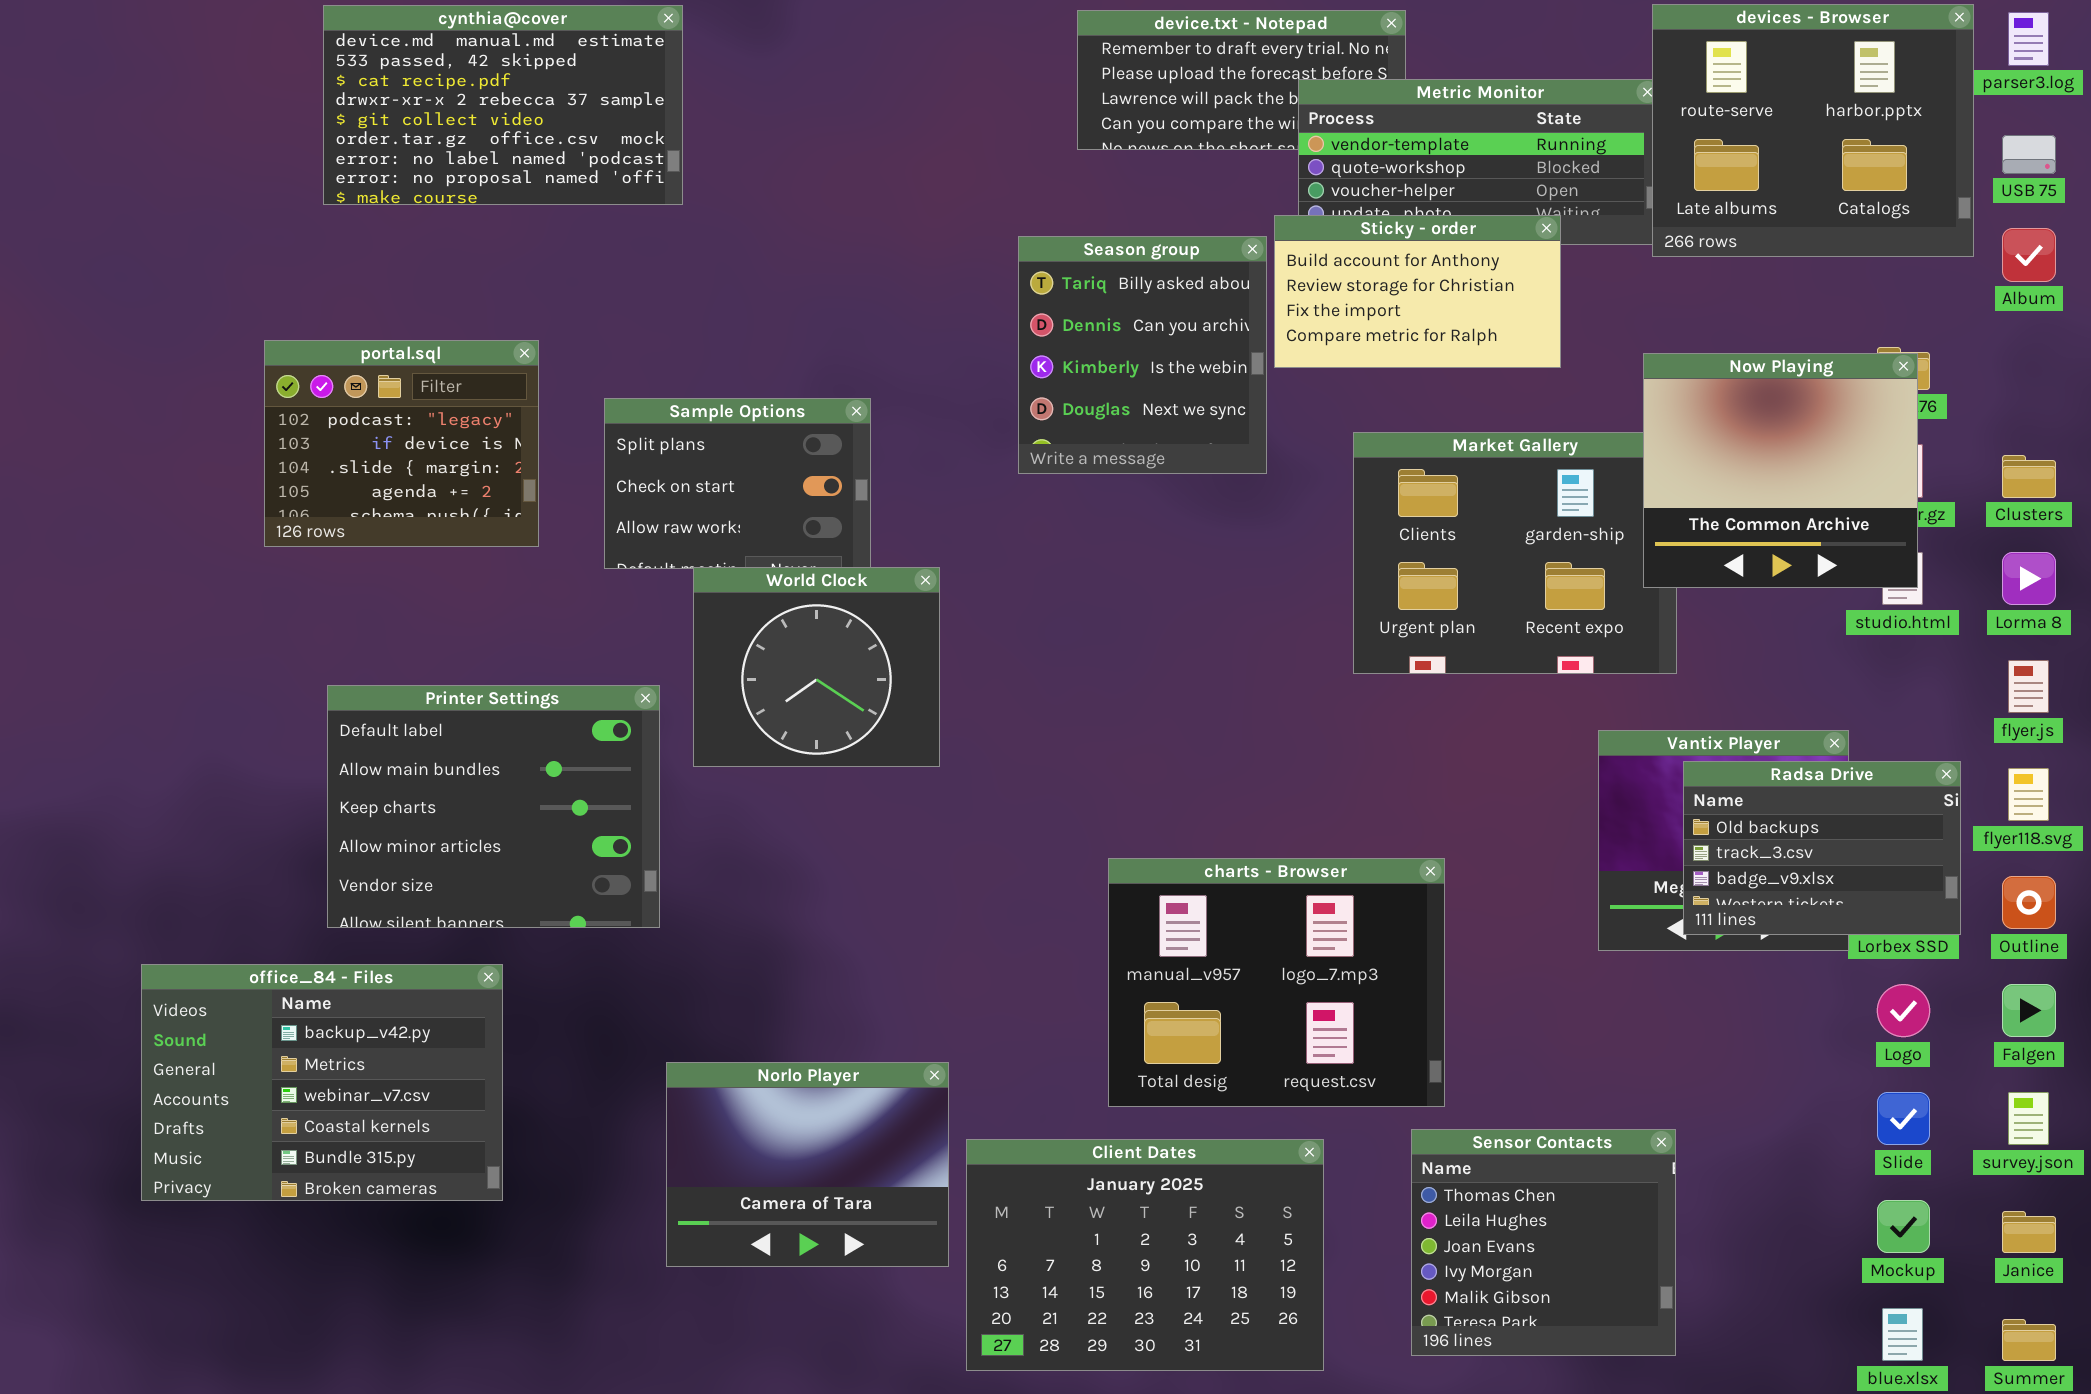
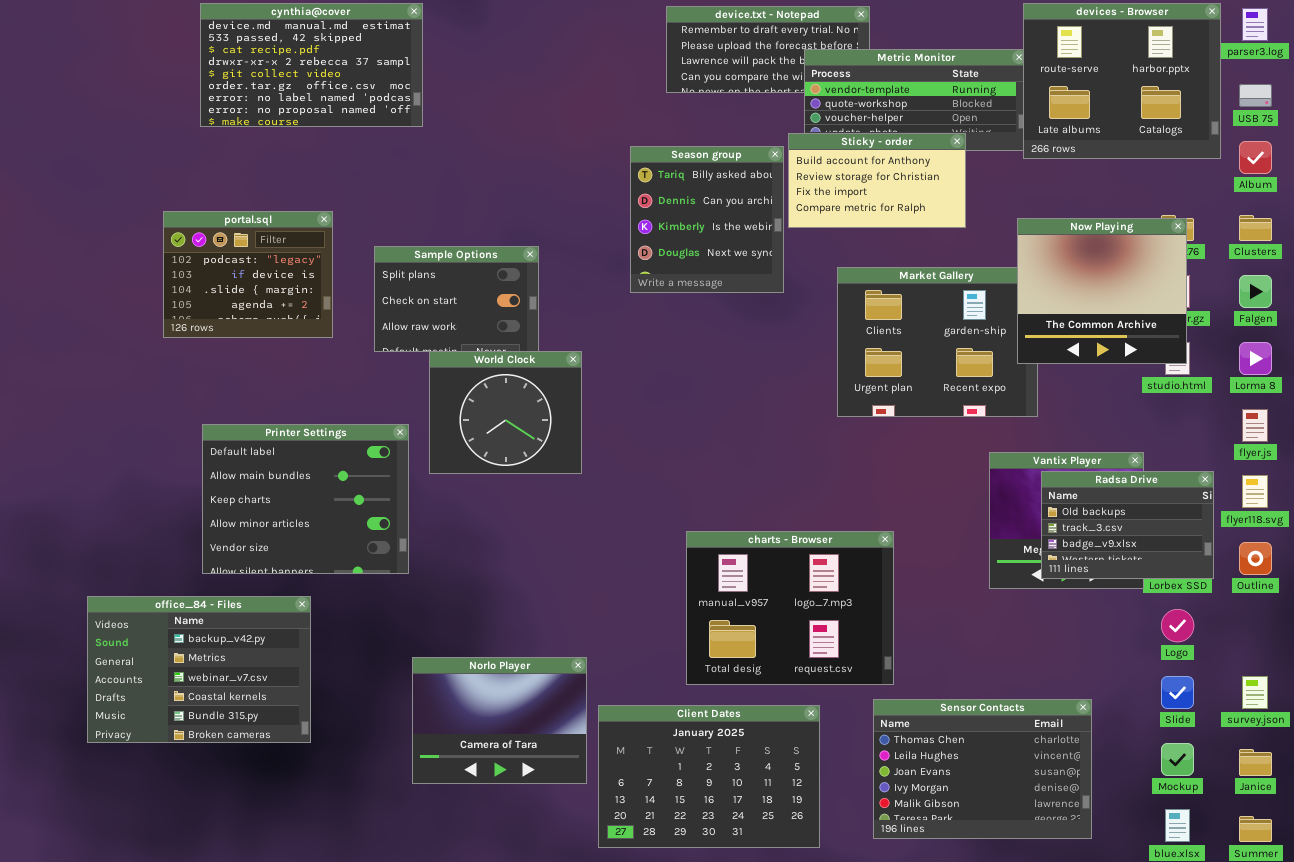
Clusters: [2002,455,2056,498] -> [1239,215,1272,241], moved
Falgen: [2002,984,2056,1037] -> [1239,275,1272,308], moved
Sensor Contacts: [1411,1129,1676,1356] -> [873,699,1092,839], resized

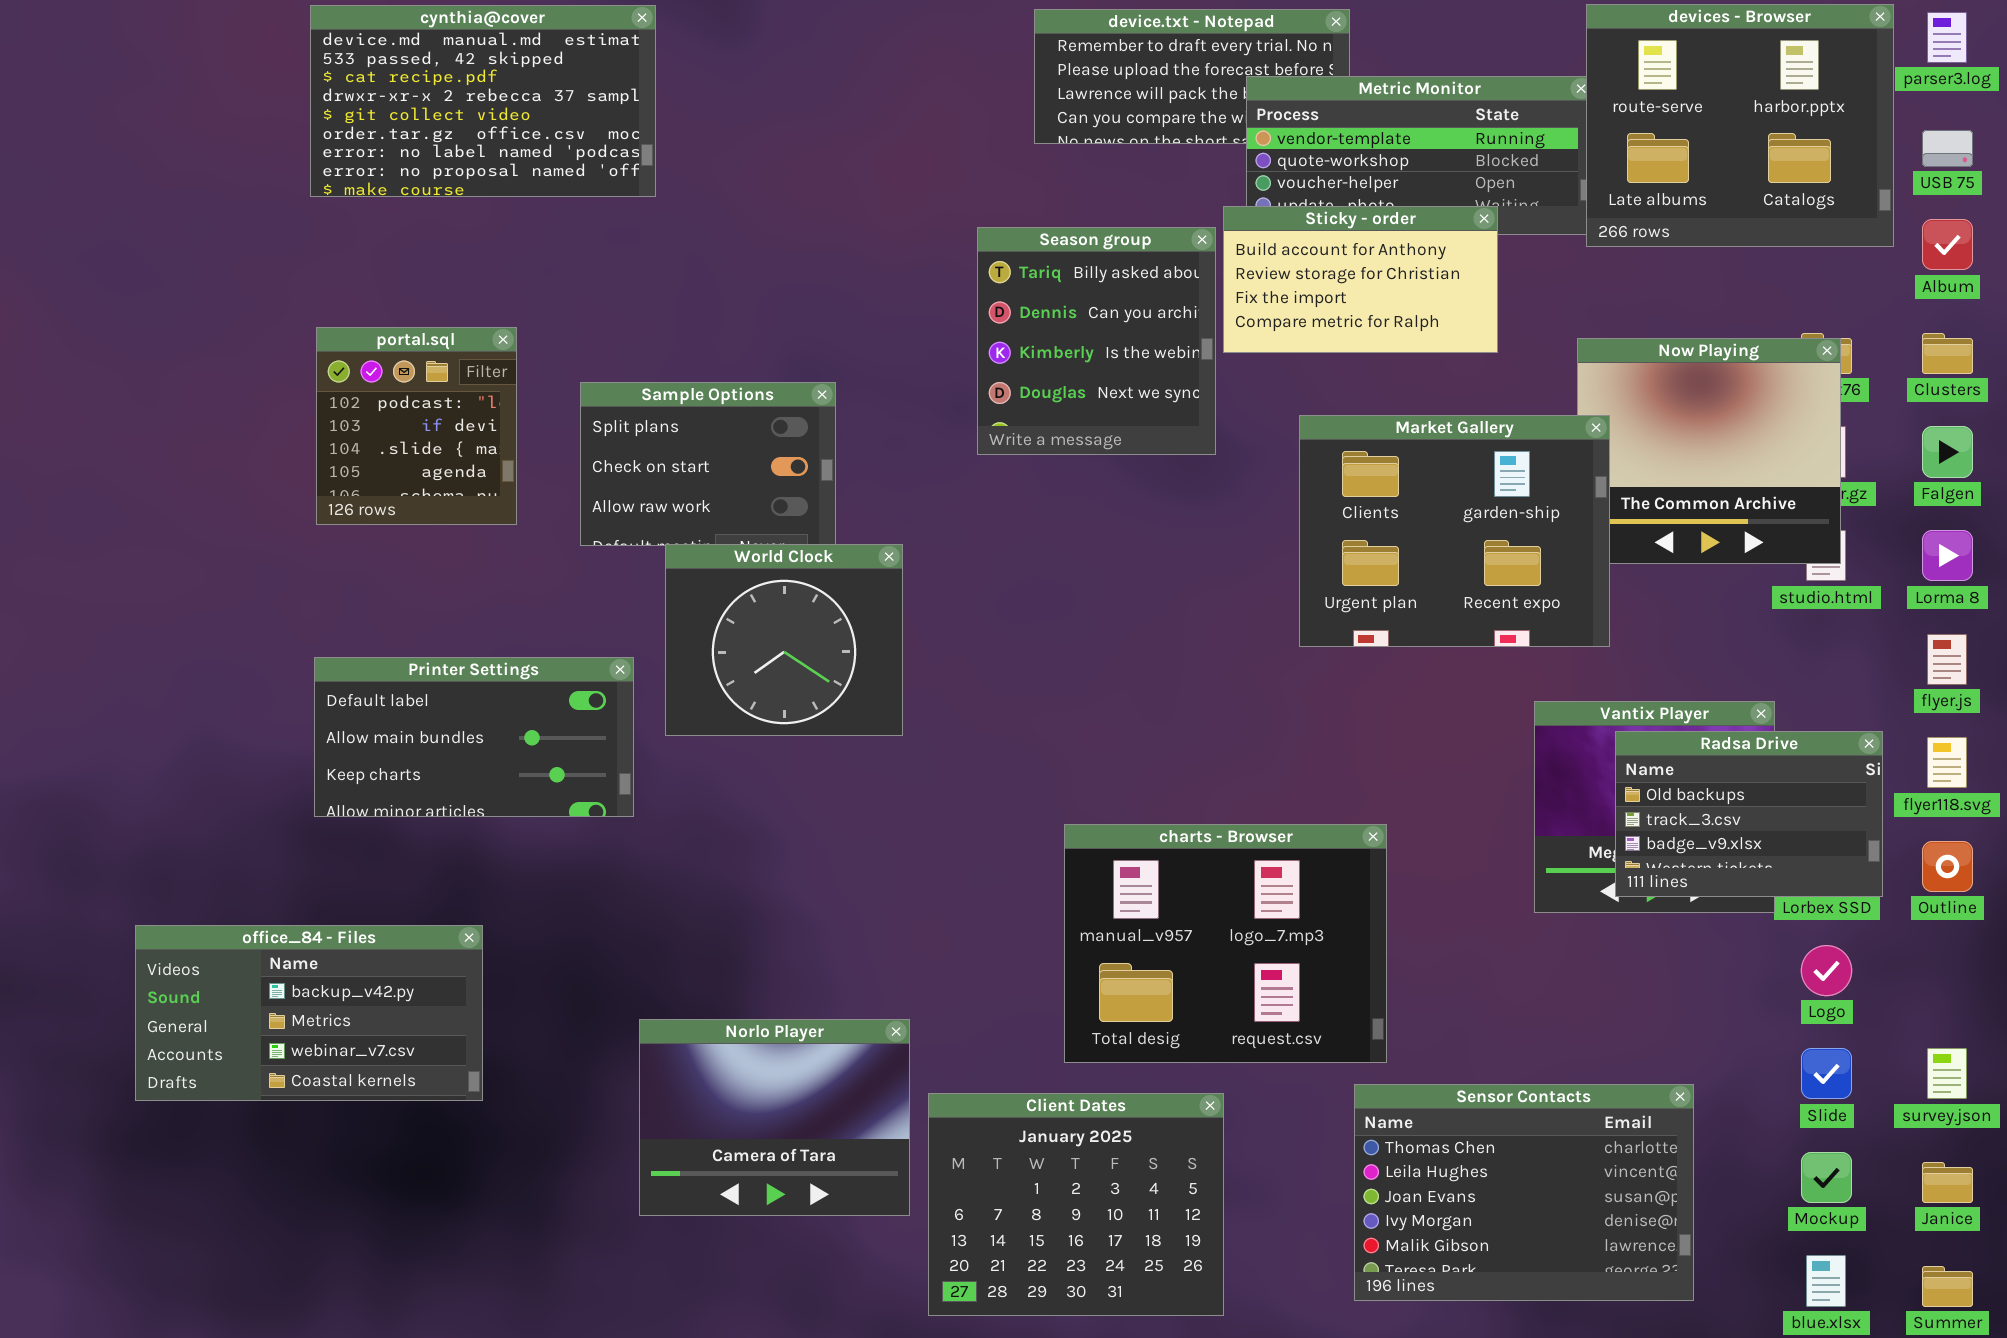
portal.sql: [163,211,333,338] -> [316,327,517,525], resized
Market Gallery: [837,267,1038,417] -> [1299,415,1610,647], raised
Printer Settings: [202,424,409,574] -> [314,657,634,817], resized
office_84 - Files: [87,596,311,743] -> [135,925,483,1101], resized
Client Dates: [598,705,820,848] -> [928,1093,1224,1316], resized

